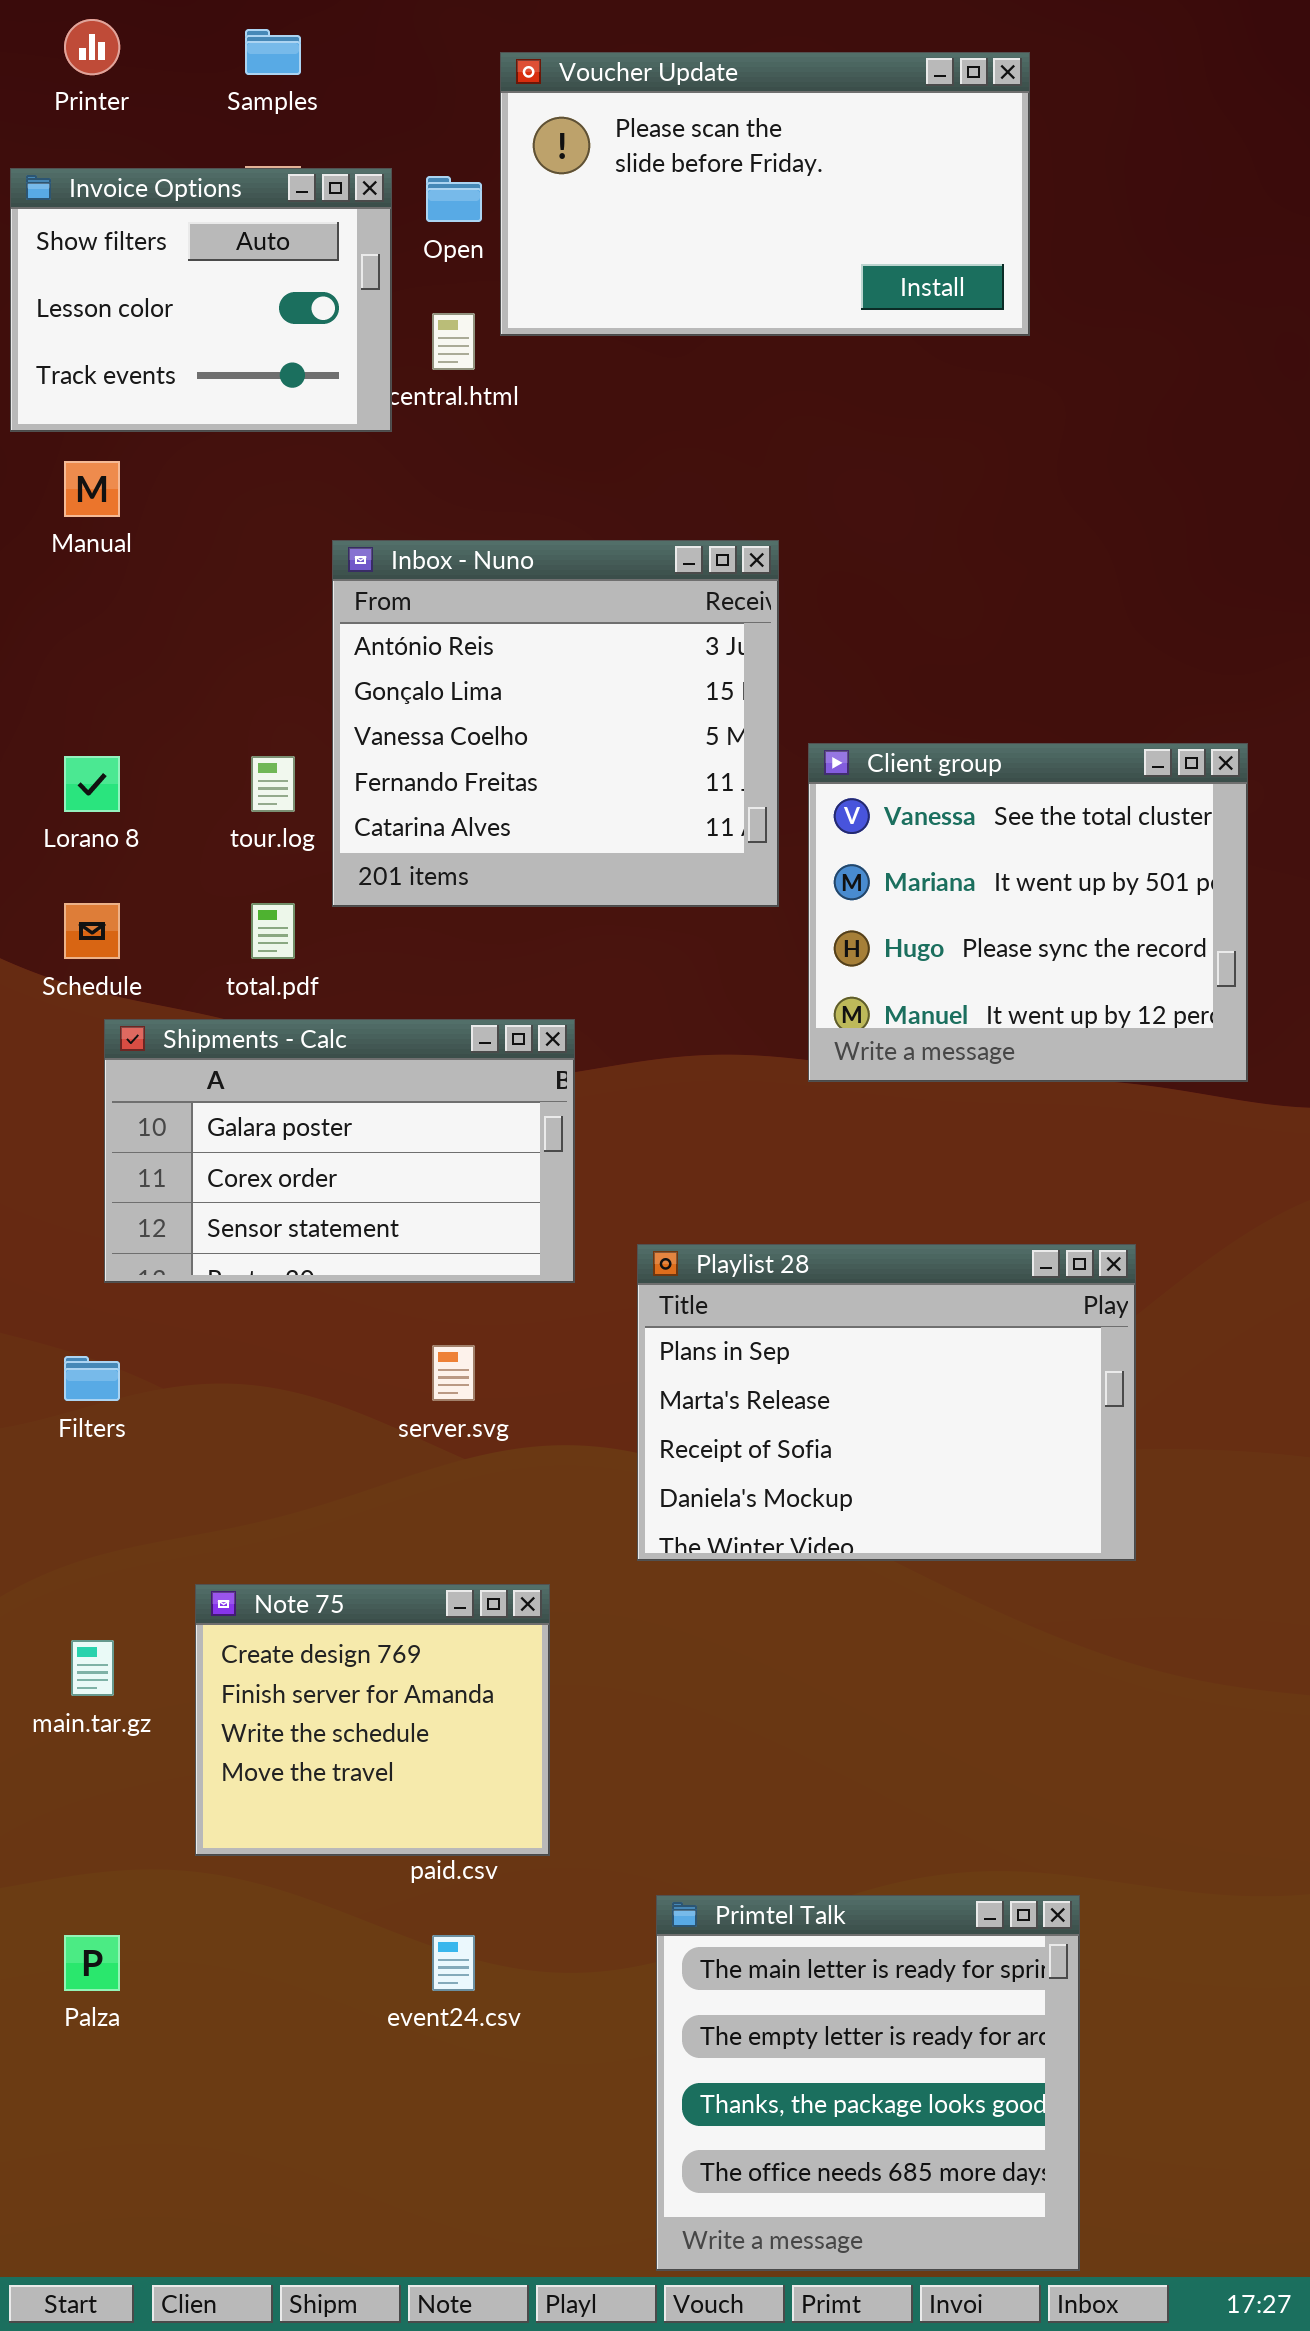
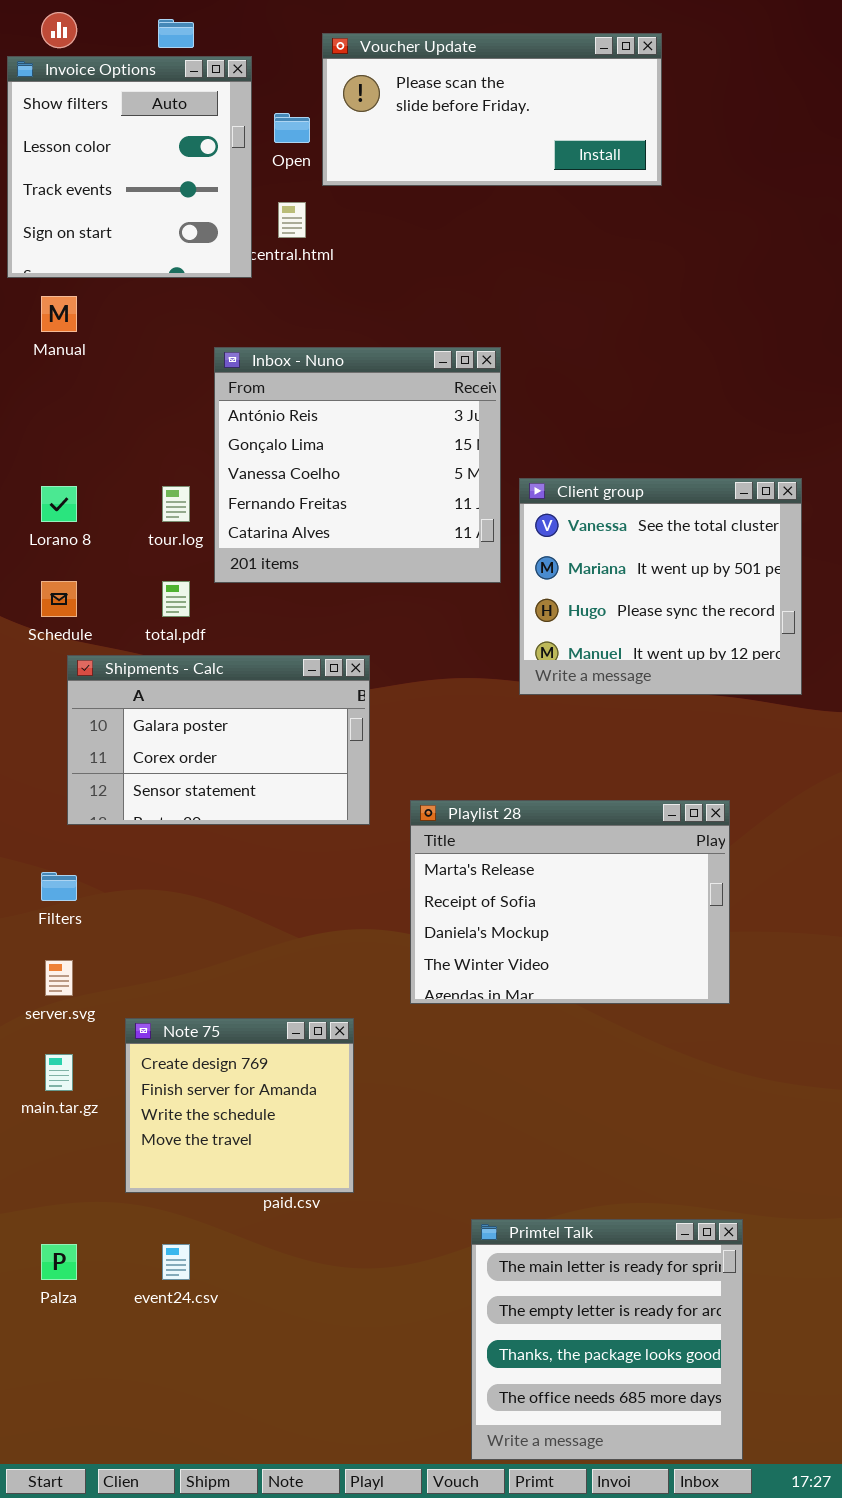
Voucher Update: [500,52,1030,336] -> [322,33,662,186], resized
Invoice Options: [10,168,392,432] -> [7,56,252,278], resized
Playlist 28: [637,1244,1136,1561] -> [410,800,730,1004], scrolled down 1 row
server.svg: [432,1345,475,1401] -> [45,960,73,996], moved
Primtel Talk: [656,1895,1080,2271] -> [471,1219,743,1460], moved
event24.csv: [432,1935,475,1991] -> [162,1244,190,1280], moved

